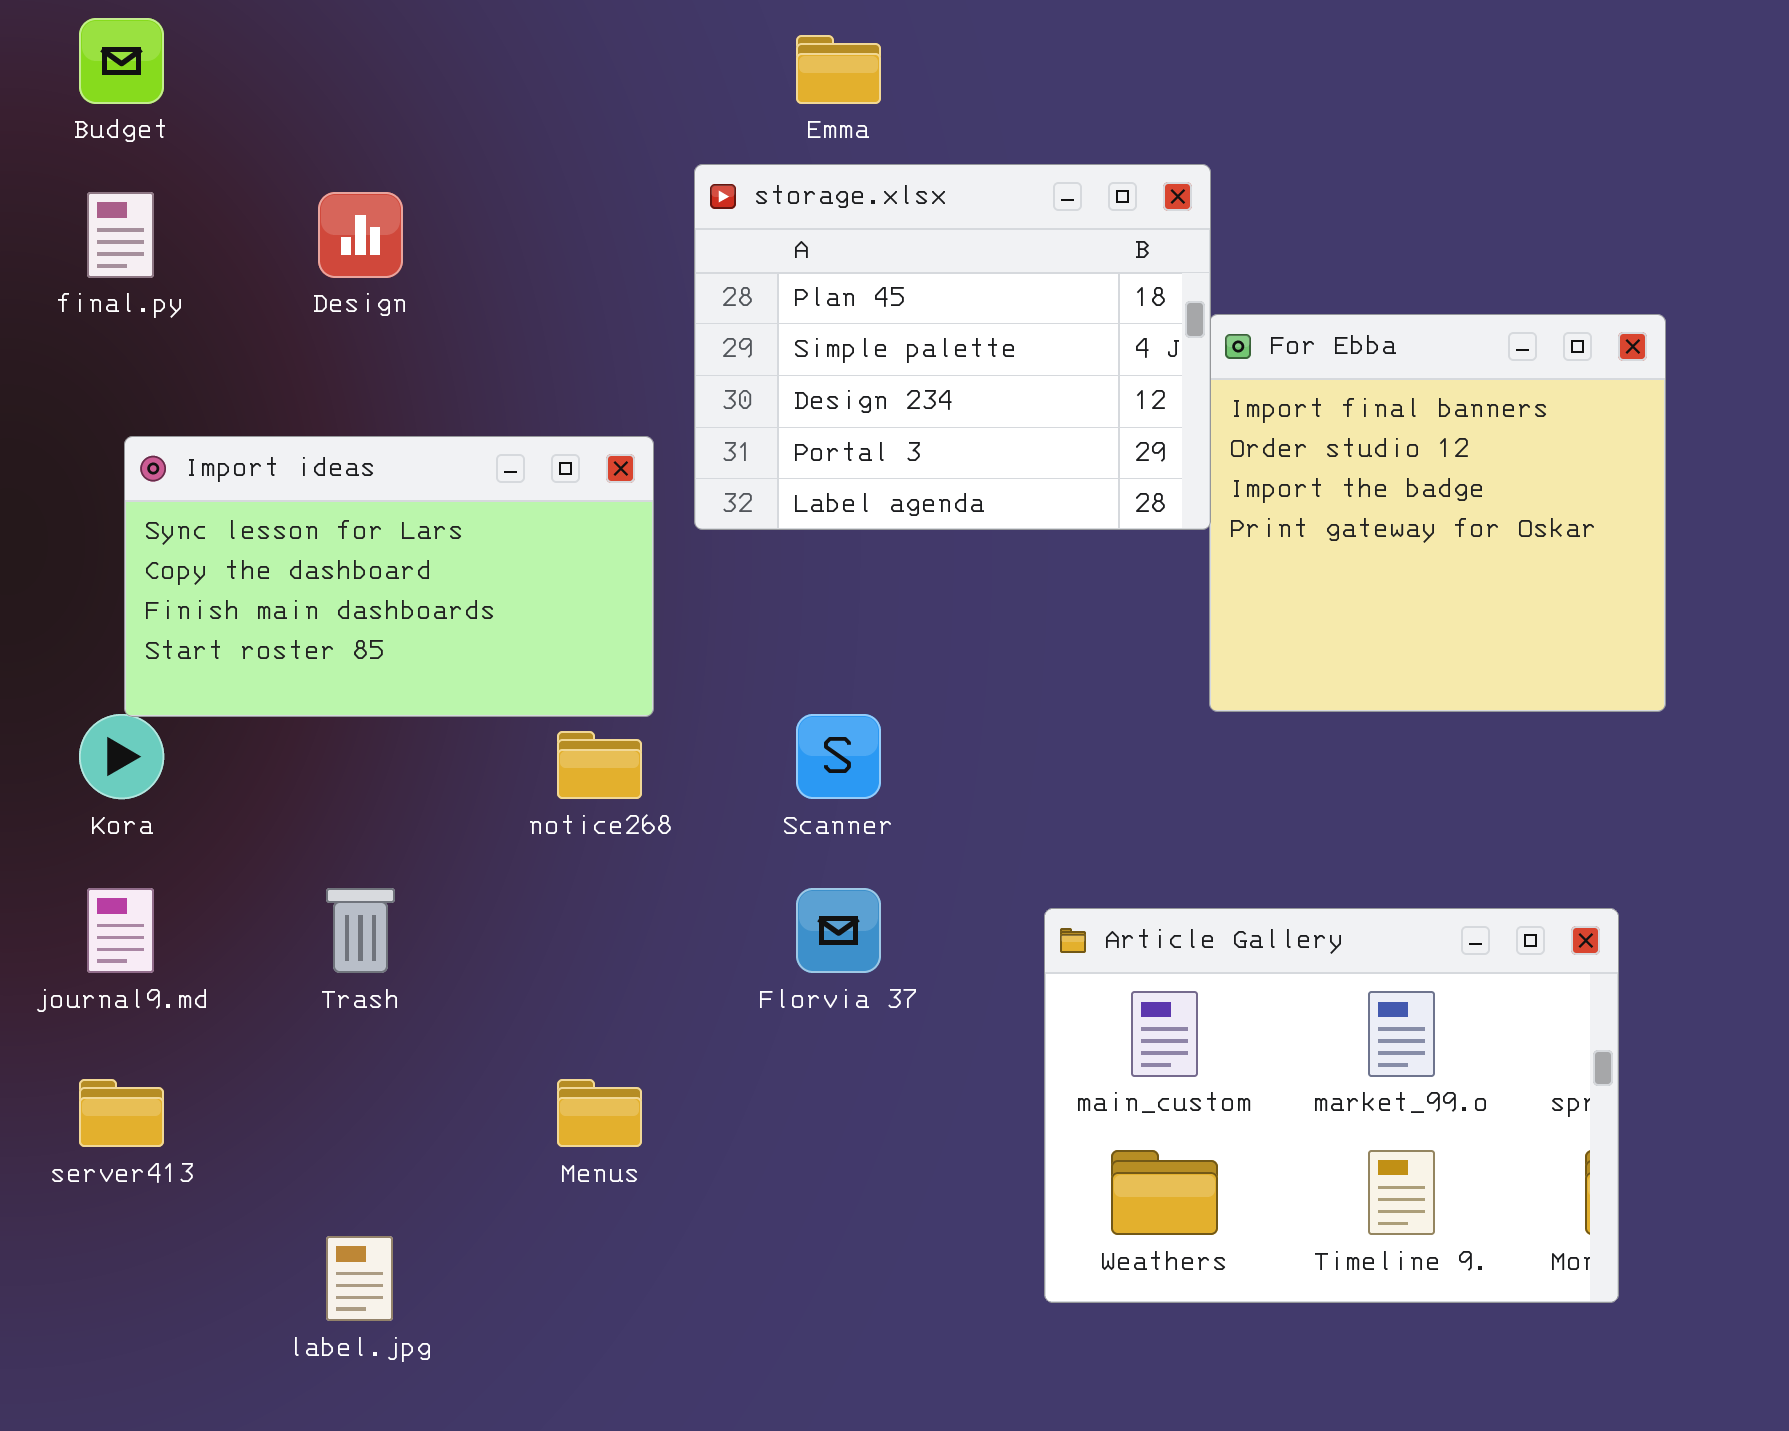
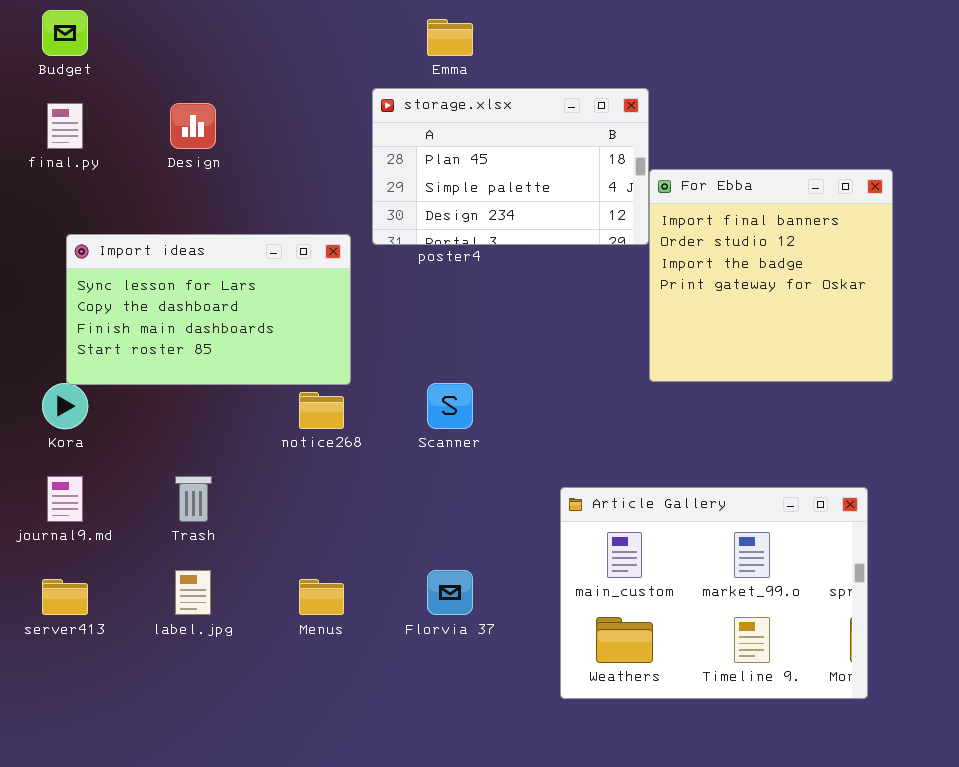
storage.xlsx: [694,164,1211,530] -> [372,88,649,245], resized
Florvia 37: [796,888,881,973] -> [427,570,473,615], moved
label.jpg: [326,1236,393,1321] -> [175,570,211,615], moved

